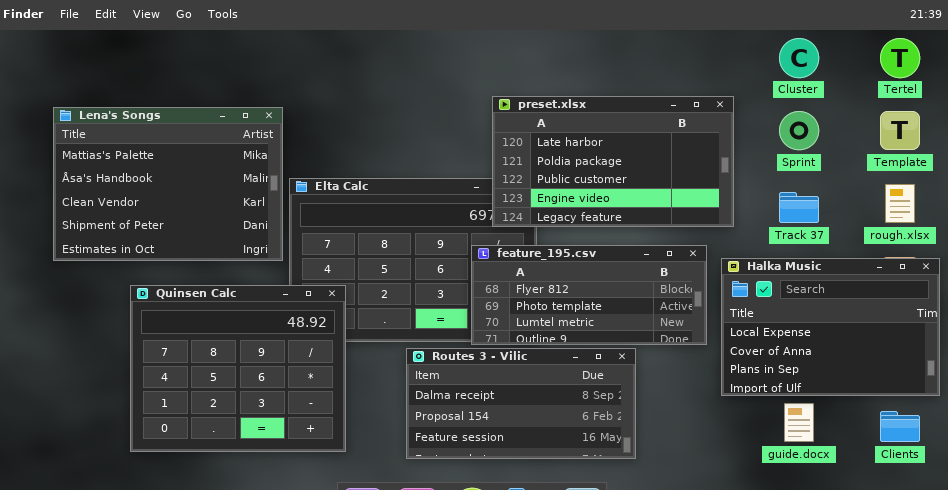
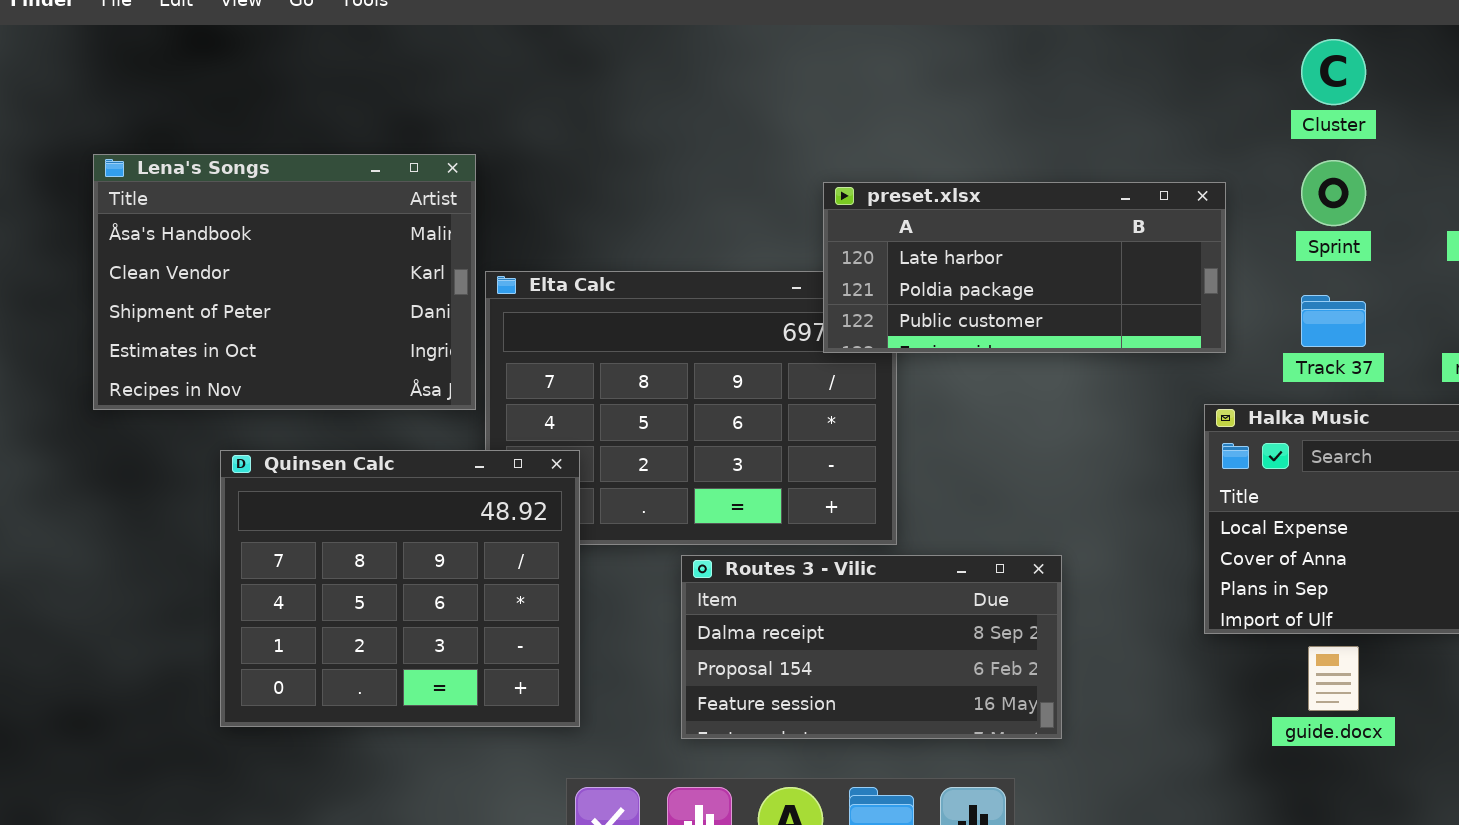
preset.xlsx: [492,96,734,227] -> [823,182,1226,353], resized
Lena's Songs: [53,107,283,261] -> [93,154,476,410], scrolled down 1 row
feature_195.csv: [471,245,707,345] -> none, closed

